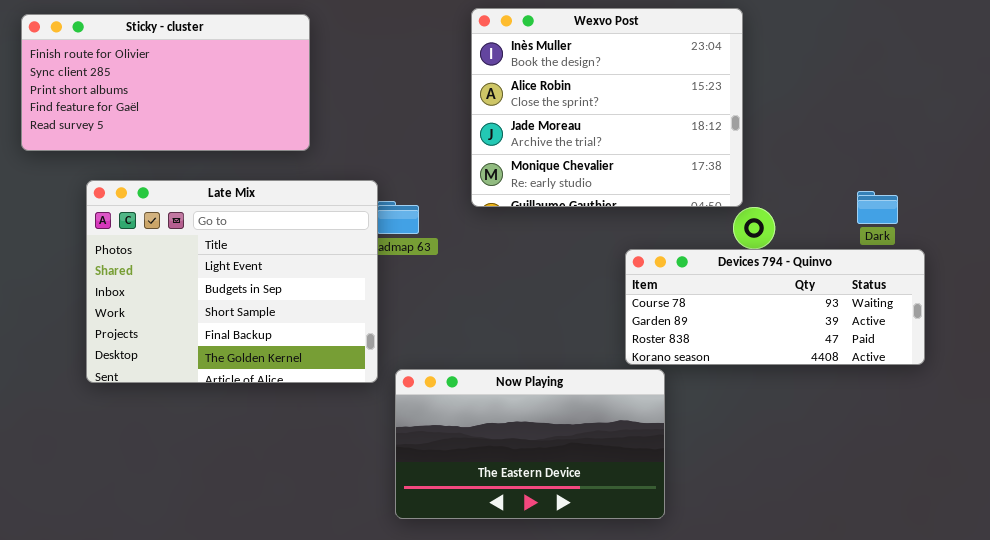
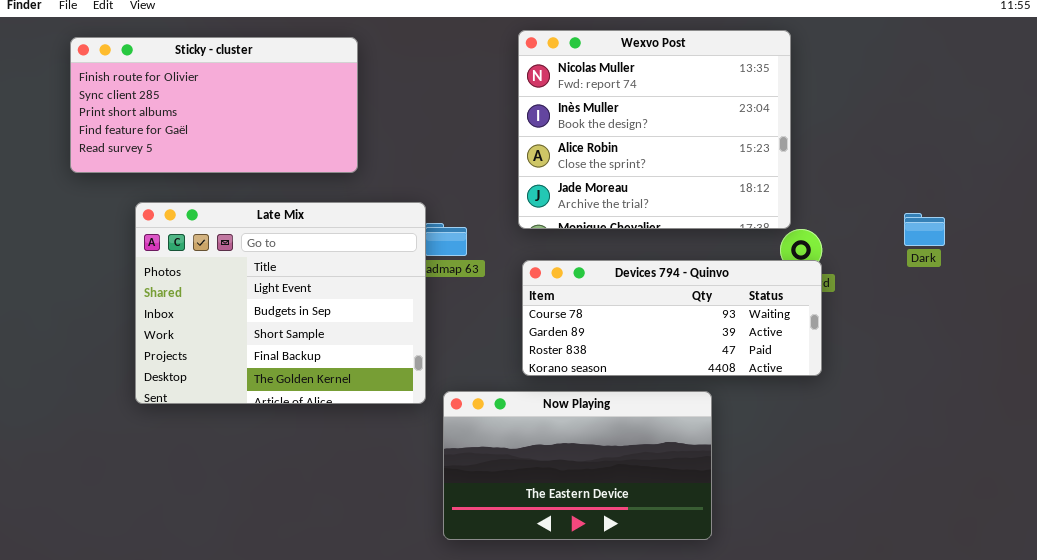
Wexvo Post: [471,8,743,207] -> [518,30,791,229], scrolled up 1 row
Devices 794 - Quinvo: [625,249,925,365] -> [522,260,822,376], moved

